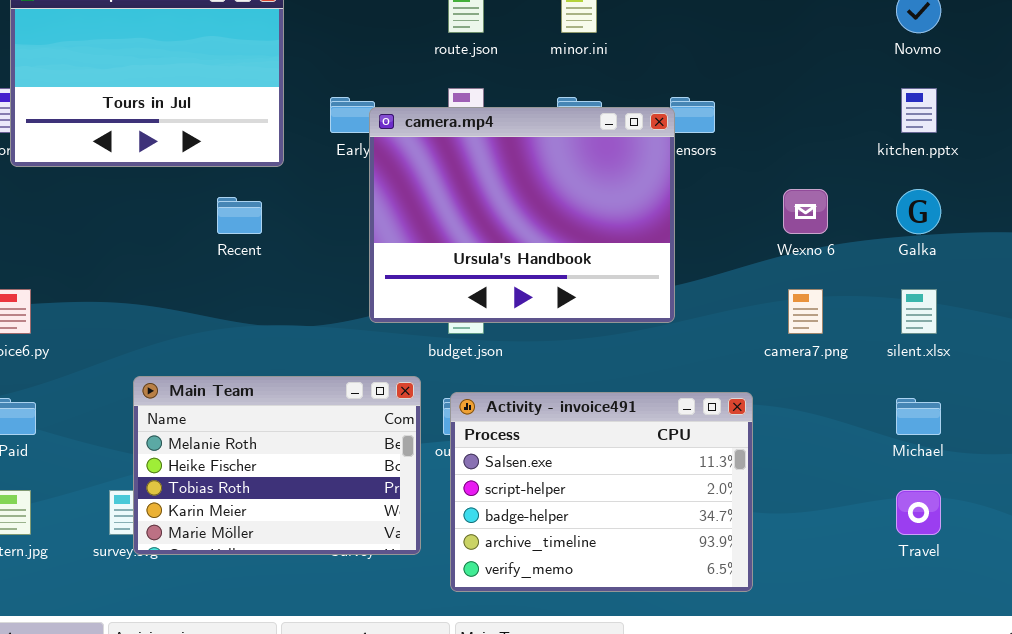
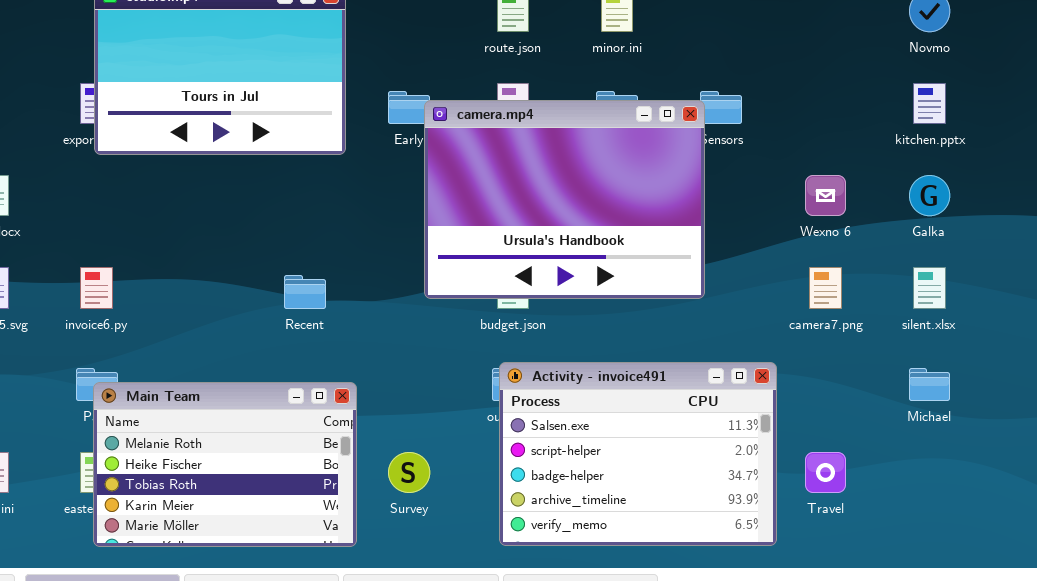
Recent: [217,197,262,234] -> [284,275,326,309], moved
Main Team: [133,376,421,555] -> [93,382,357,547], moved
Travel: [896,490,941,535] -> [805,452,846,493], moved

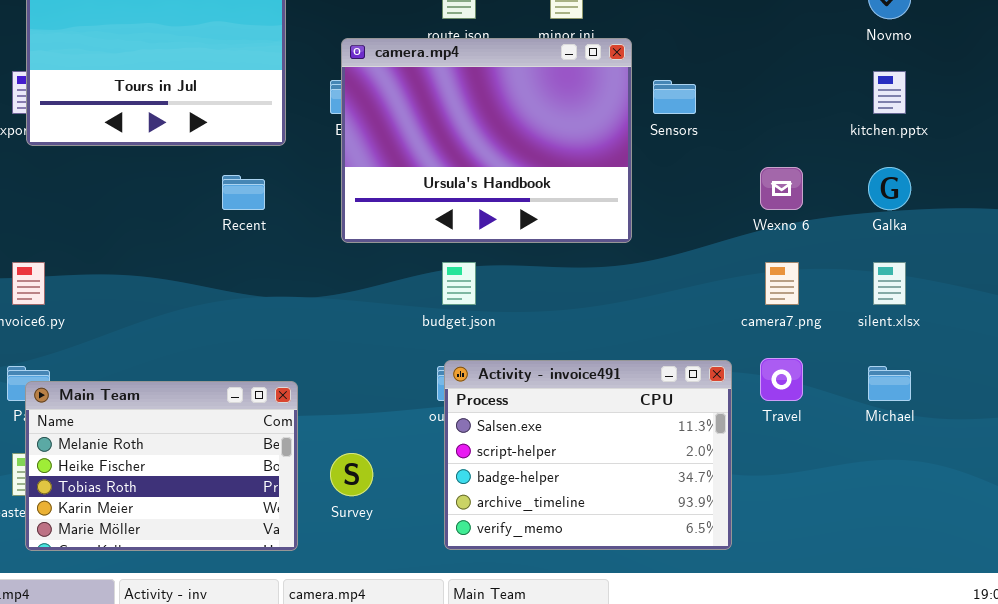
camera.mp4: [424,100,705,299] -> [341,38,632,243], moved
Recent: [284,275,326,309] -> [222,175,265,210], moved
Travel: [805,452,846,493] -> [760,358,803,401], moved

